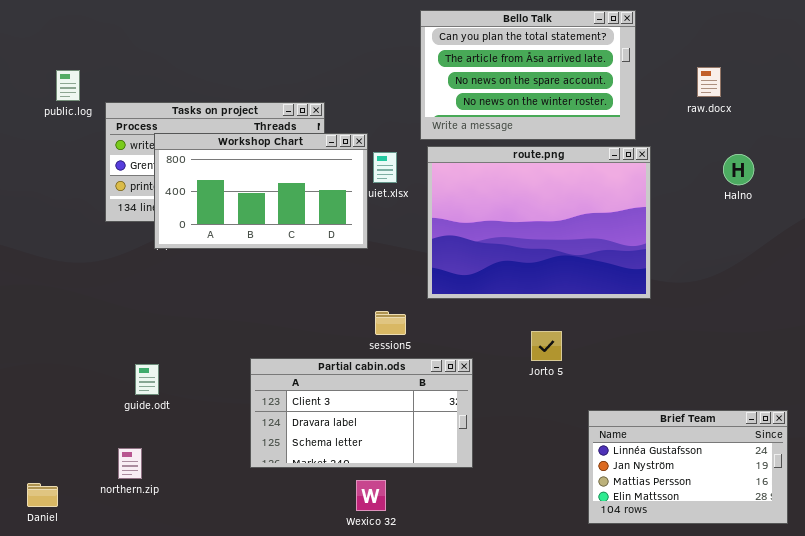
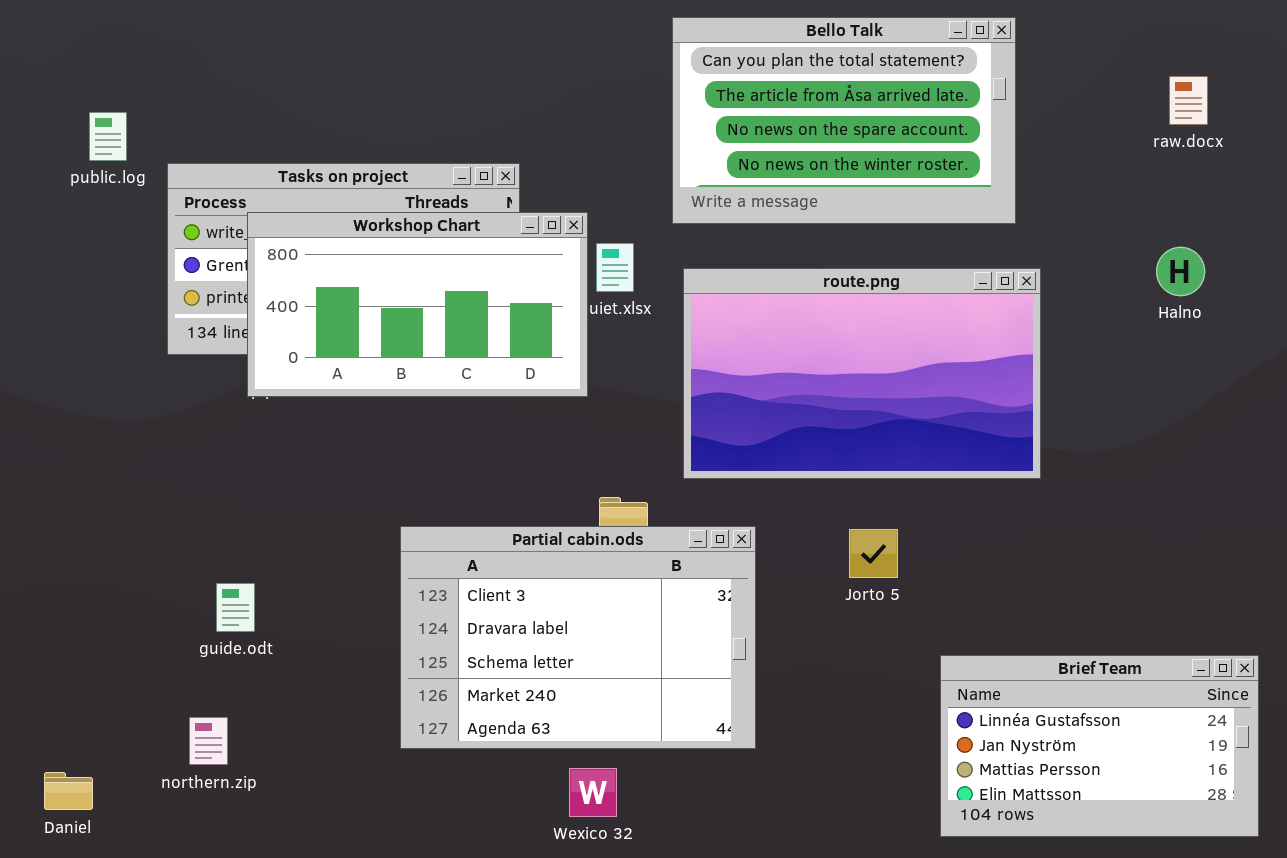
raw.docx: [697,67,721,97] -> [1169,76,1208,125], moved
route.png: [427,146,651,299] -> [683,268,1041,479], resized
Partial cabin.ods: [250,358,473,468] -> [400,526,756,749], resized

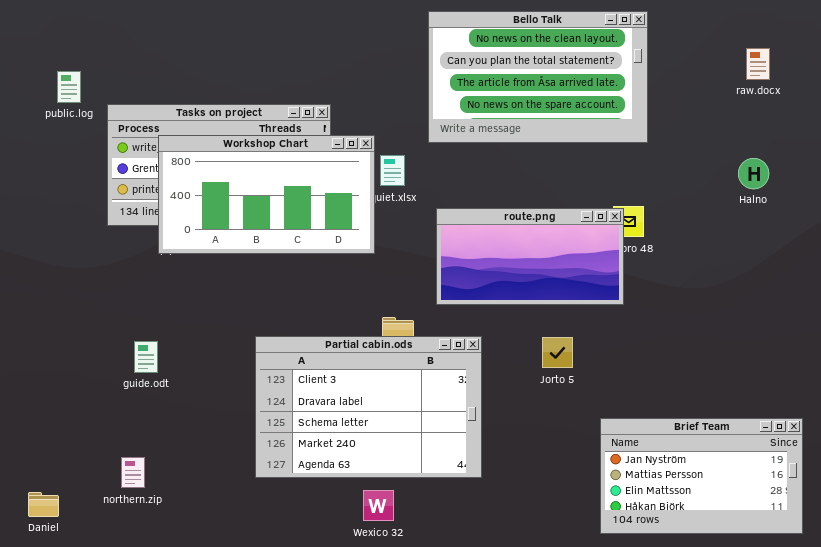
Bello Talk: [672,17,1016,224] -> [428,11,648,143], scrolled up 1 row
route.png: [683,268,1041,479] -> [436,208,624,305], resized
guide.odt: [216,583,255,632] -> [134,341,158,373], moved
Brief Team: [940,655,1259,837] -> [600,418,803,534], scrolled down 1 row

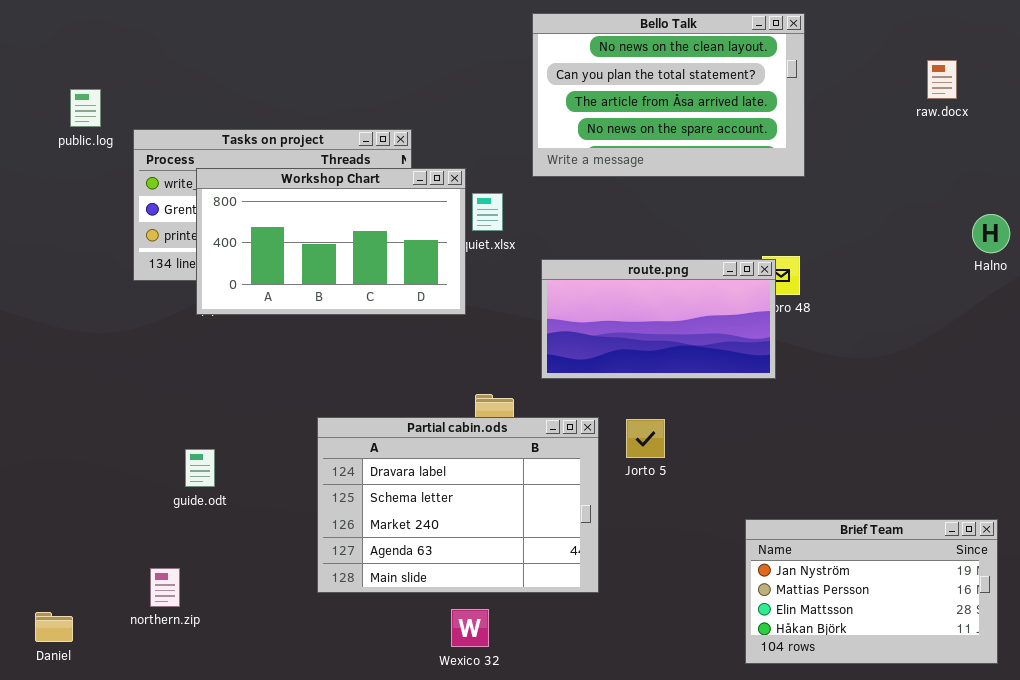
Halno: [738,158,769,189] -> [972,214,1010,253], moved
Partial cabin.ods: [255,336,482,478] -> [317,417,599,593], scrolled down 1 row
Jorto 5: [542,337,573,368] -> [626,419,665,458], moved
guide.odt: [134,341,158,373] -> [185,449,215,487], moved

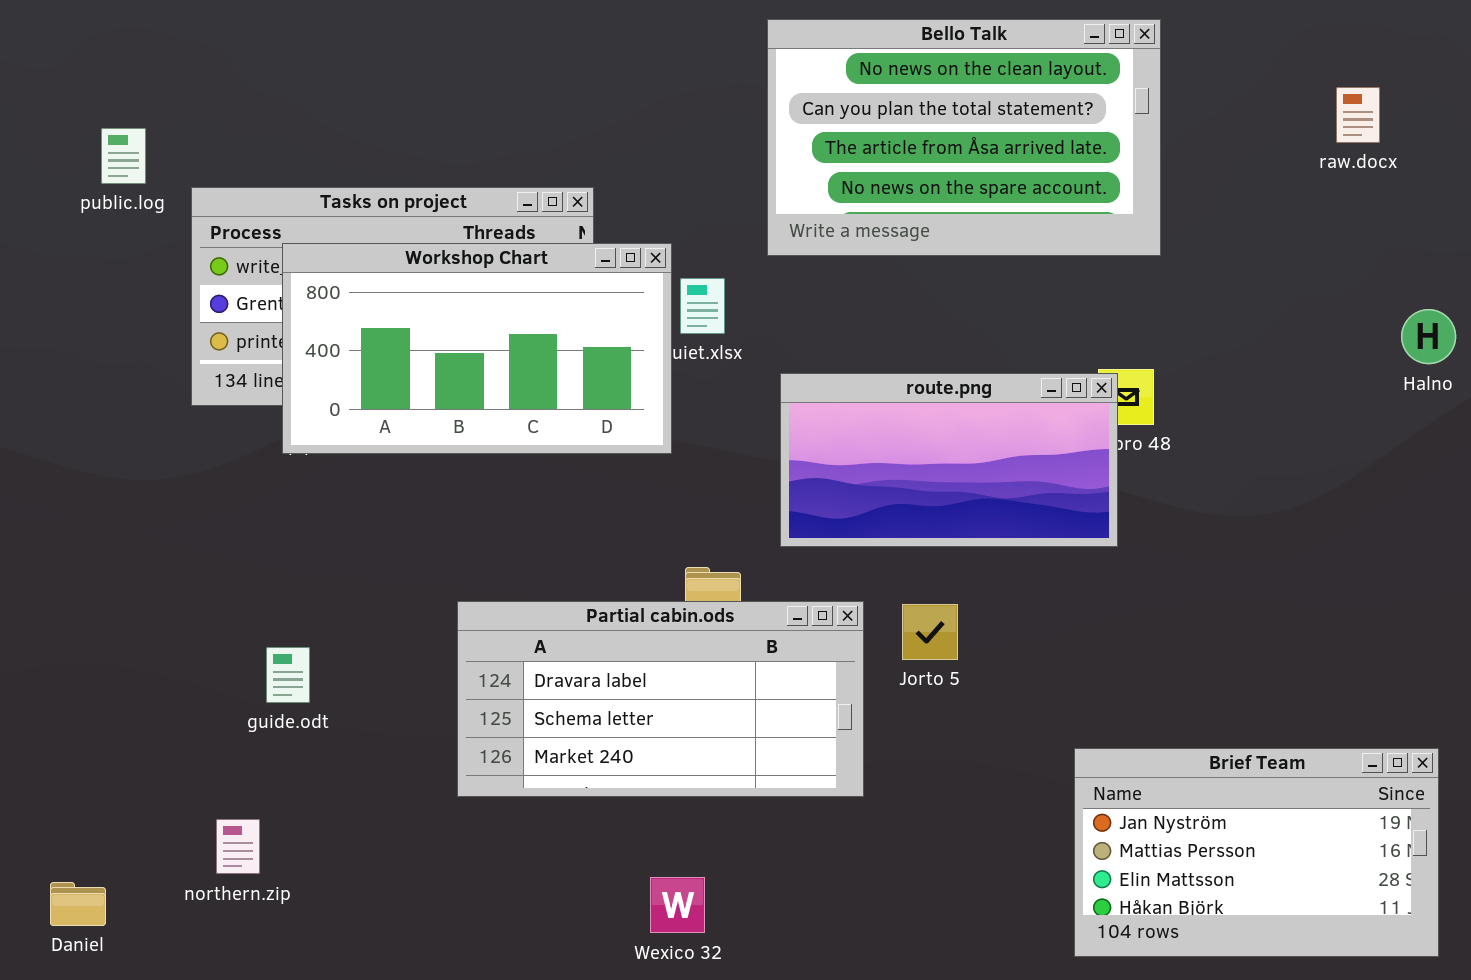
Partial cabin.ods: [317,417,599,593] -> [457,601,864,797], resized

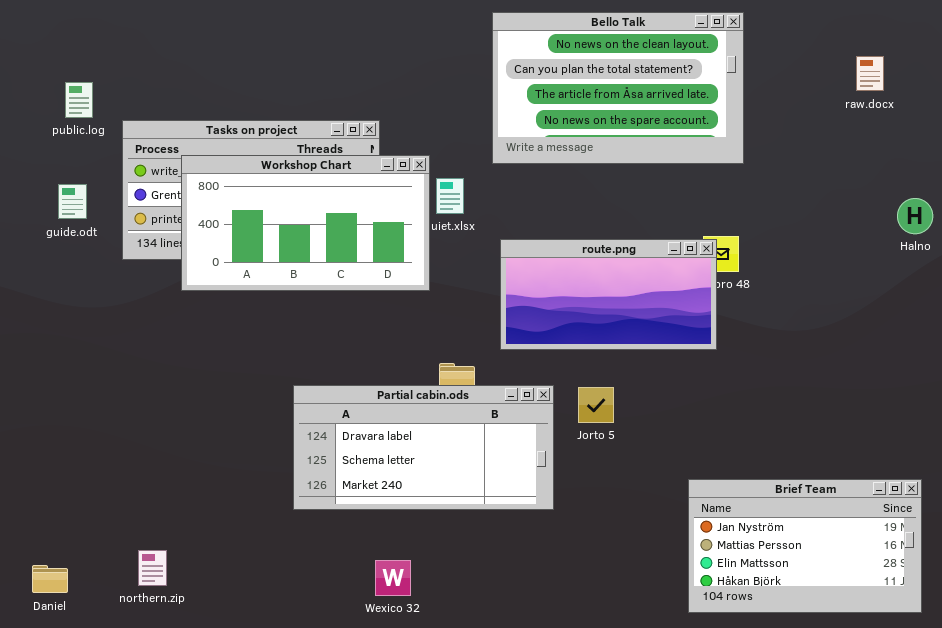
guide.odt: [266,647,310,703] -> [58,184,87,219], moved
northern.zip: [216,819,260,874] -> [138,550,167,586], moved
Wexico 32: [650,877,705,933] -> [375,560,411,596], moved

